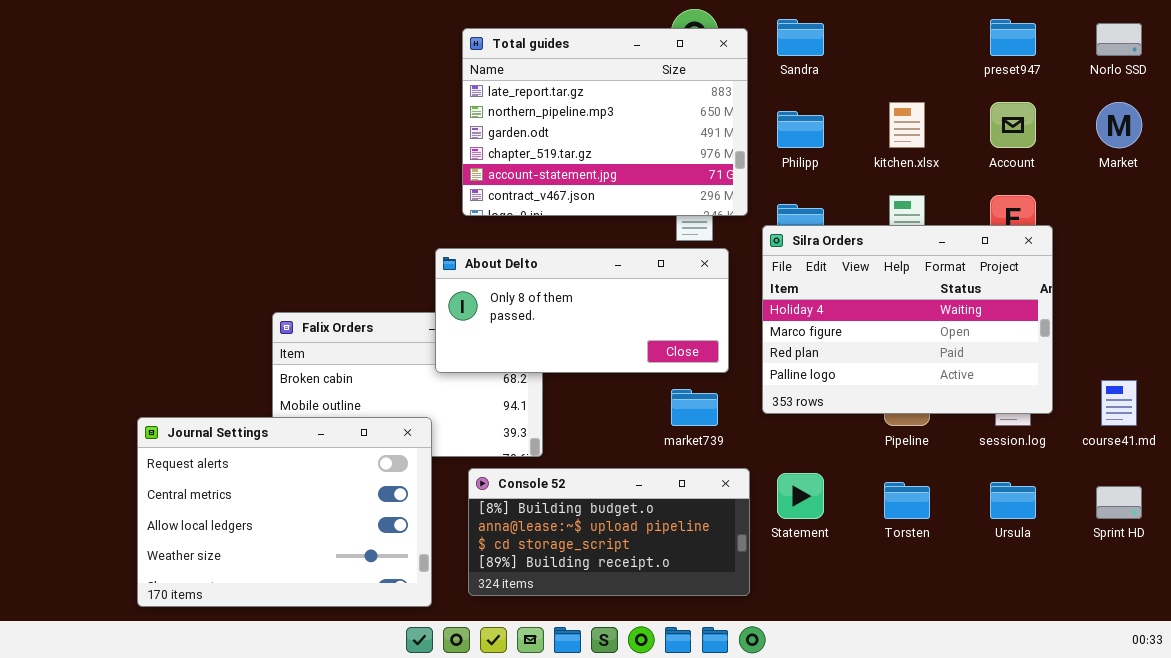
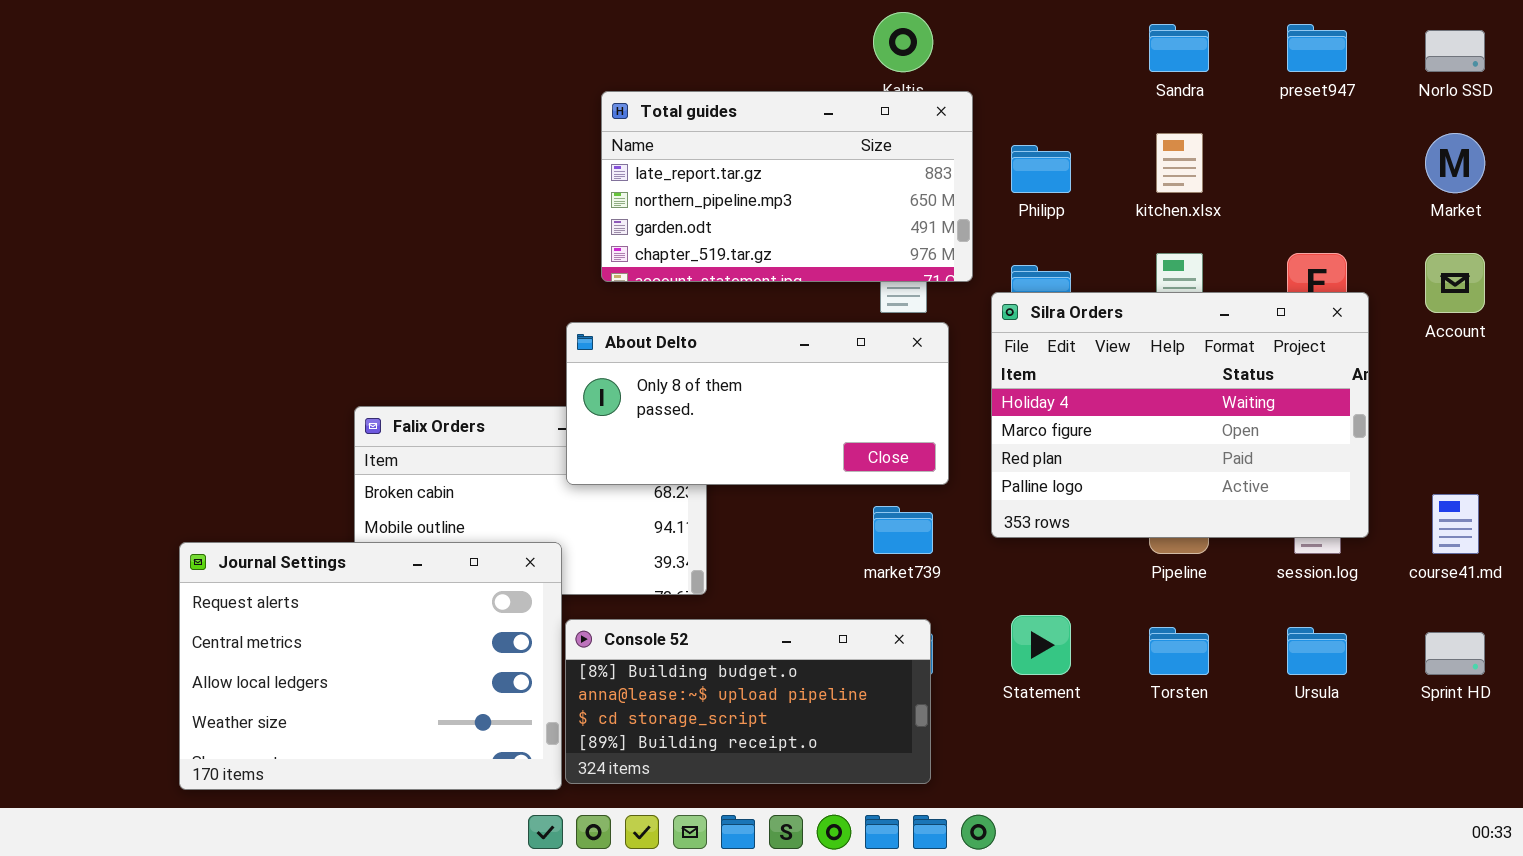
Sandra: [777,19,824,56] -> [1149,24,1209,72], moved
Total guides: [462,28,748,216] -> [601,91,973,282], resized
Account: [990,102,1036,148] -> [1425,253,1485,313], moved
Console 52: [468,468,750,596] -> [565,619,931,784], moved

